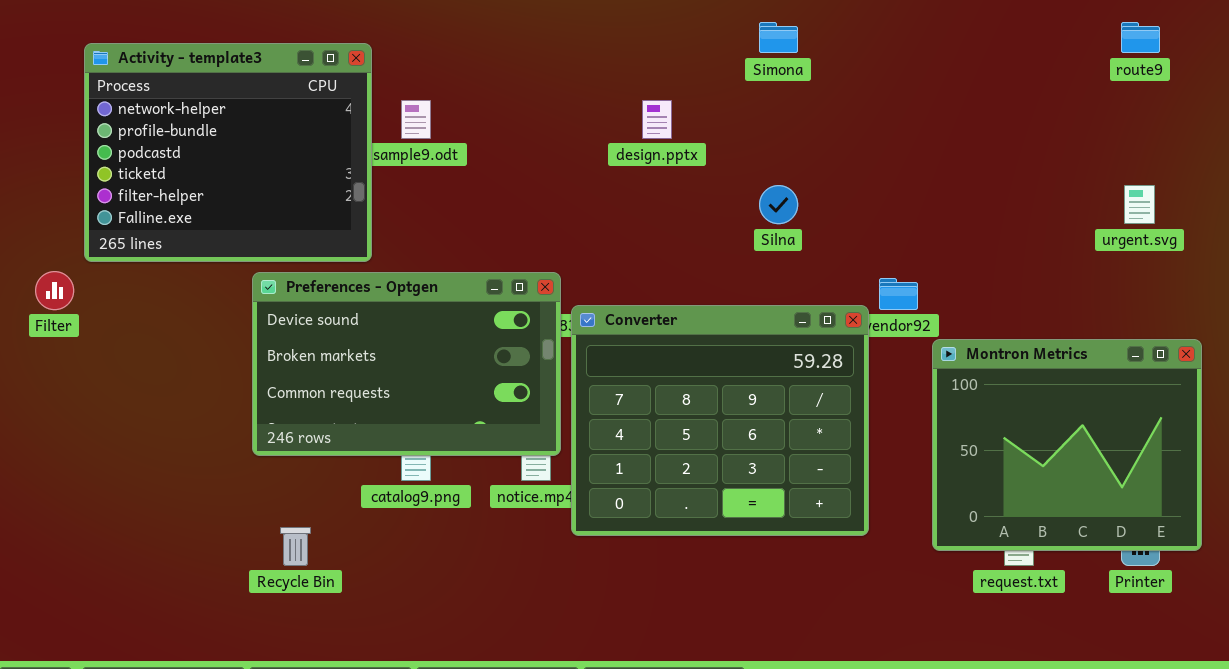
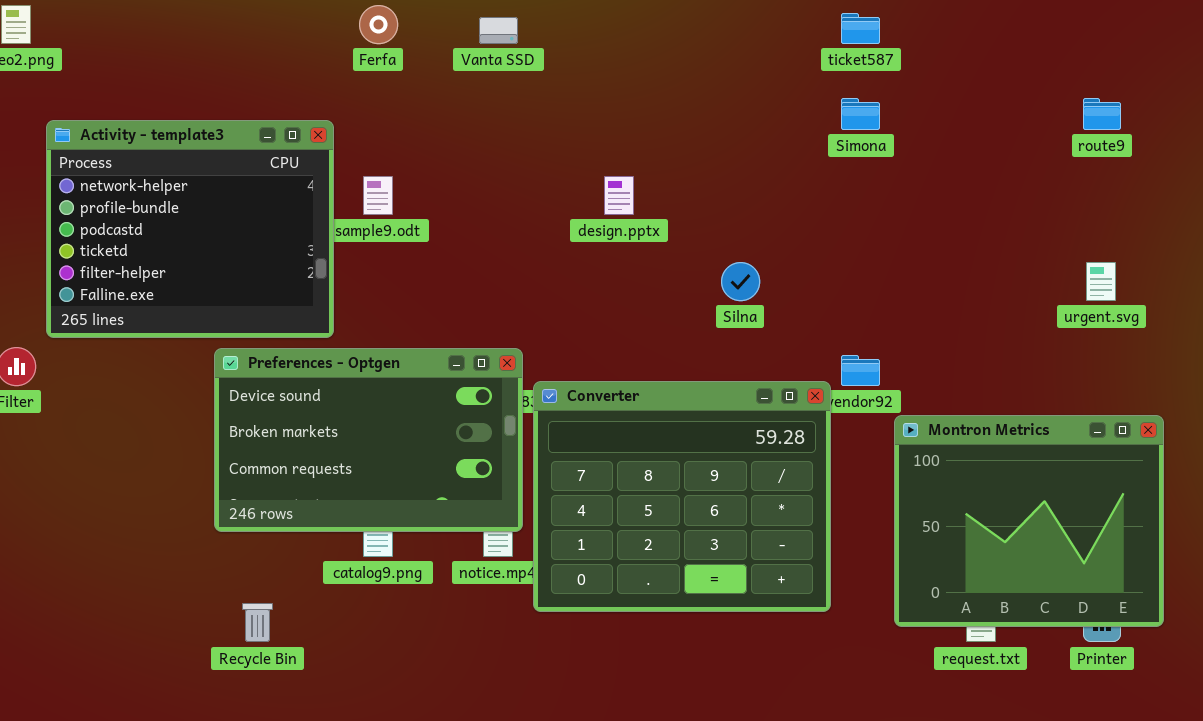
Simona: [759,22,798,53] -> [841,98,880,130], moved

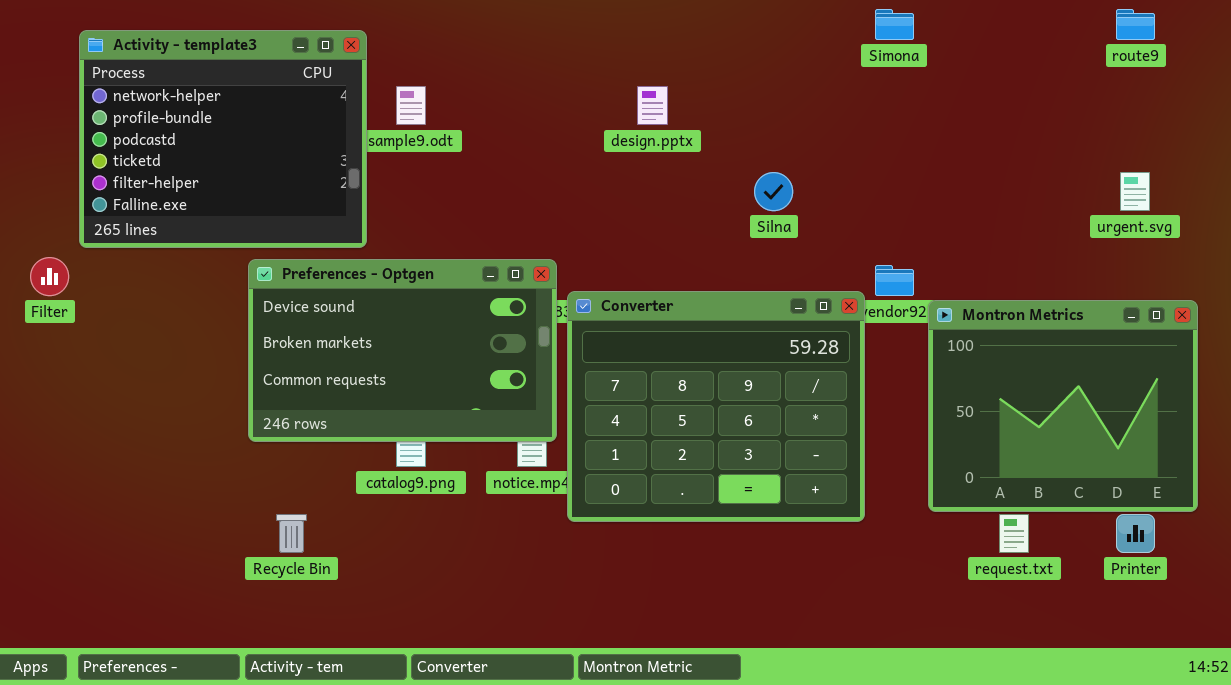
Montron Metrics: [894,415,1164,627] -> [928,300,1198,512], moved

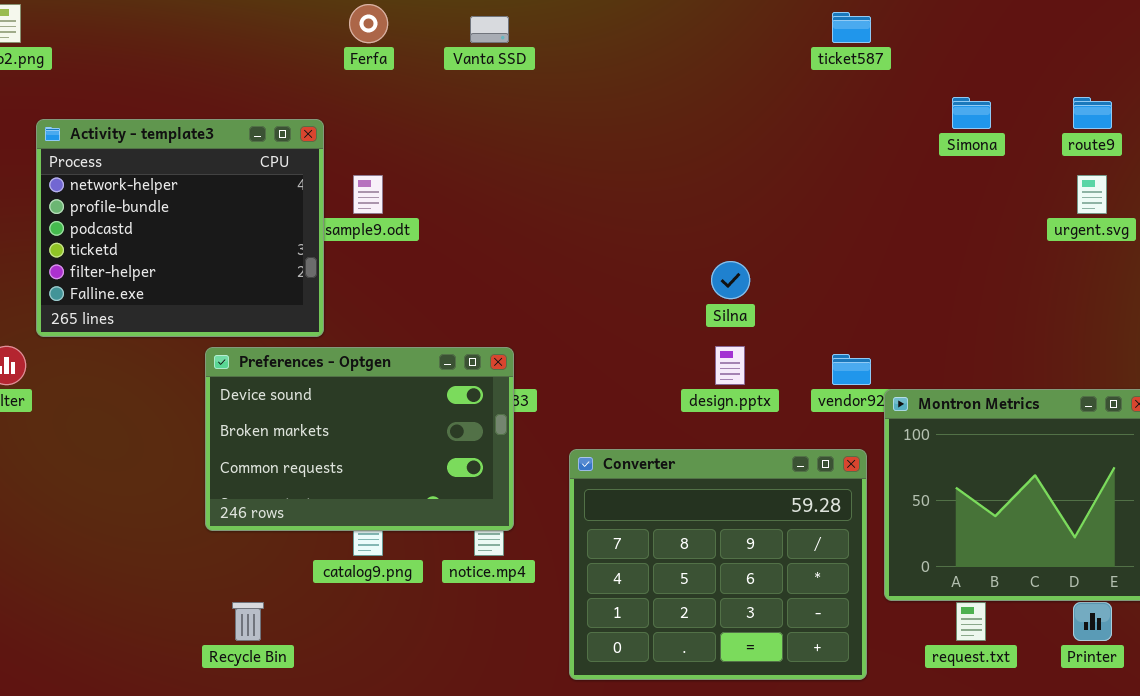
Simona: [875,9,914,40] -> [952,97,991,129], moved
design.pptx: [637,86,668,125] -> [715,346,745,385], moved
urgent.svg: [1120,172,1150,211] -> [1077,175,1107,214], moved
Converter: [567,291,865,522] -> [569,449,867,680], moved

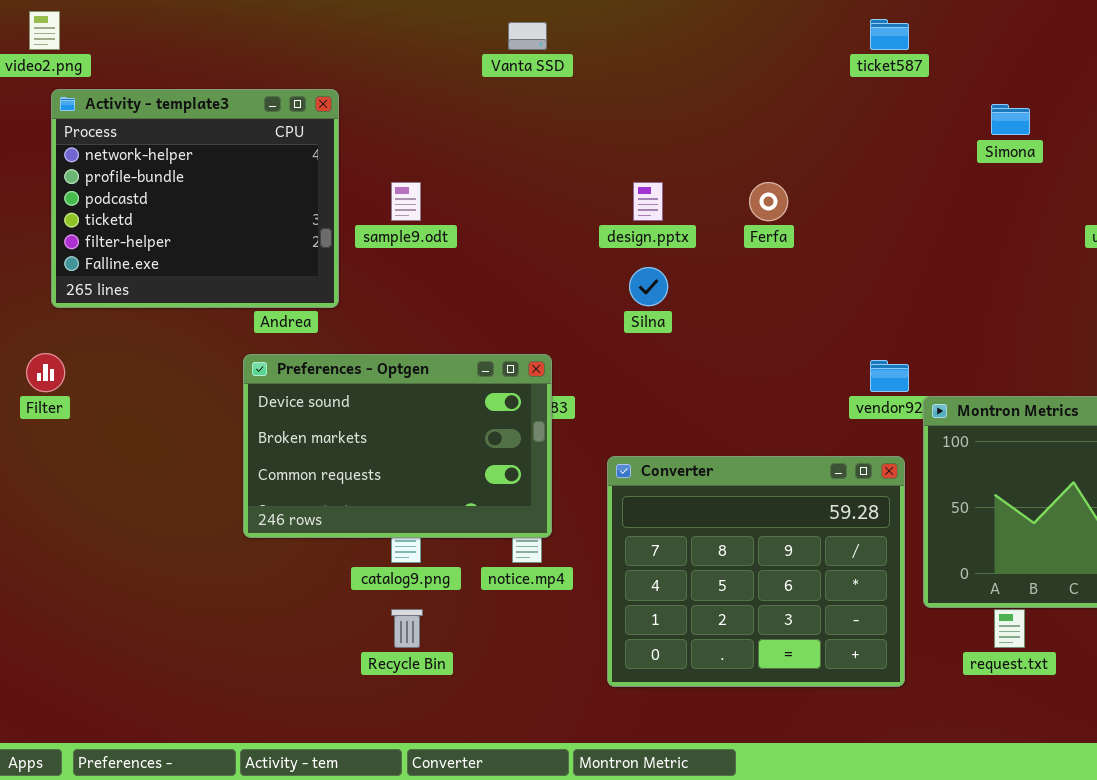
Ferfa: [349,4,388,43] -> [749,182,788,221], moved
Activity - template3: [36,119,324,337] -> [51,89,339,308], moved
Silna: [711,261,750,299] -> [629,267,668,306], moved
design.pptx: [715,346,745,385] -> [633,182,663,221], moved
Recycle Bin: [232,602,264,641] -> [391,609,423,648], moved

